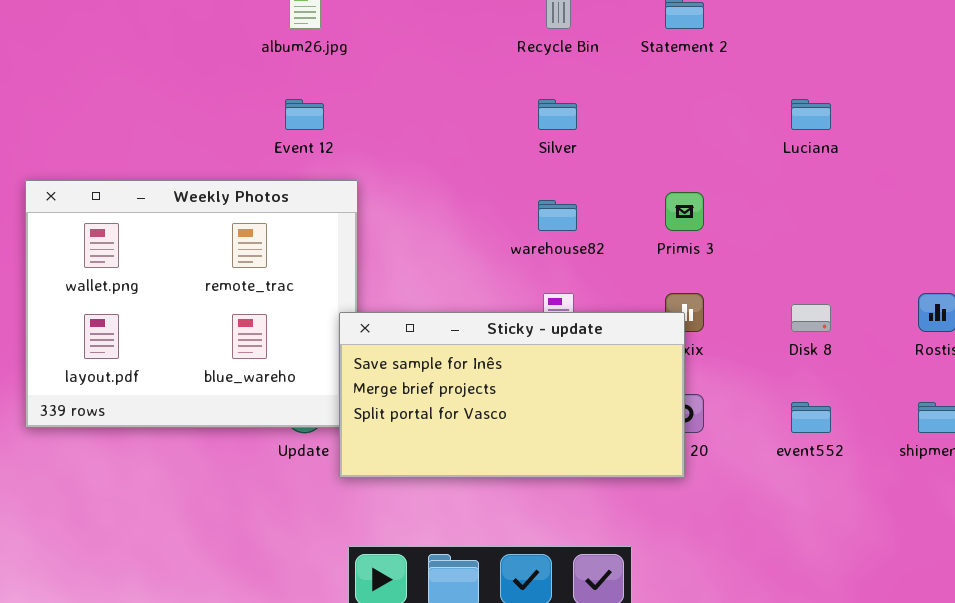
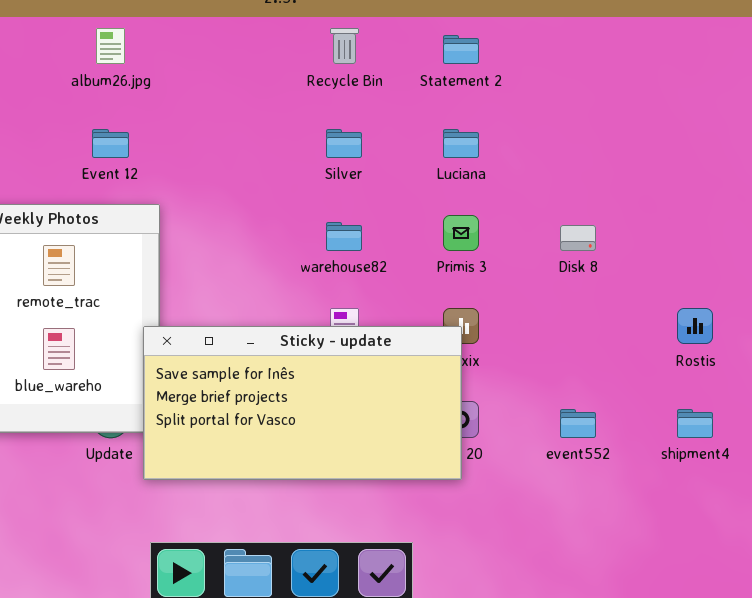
Luciana: [791,99,831,130] -> [443,129,479,158], moved
Disk 8: [791,304,831,332] -> [560,225,596,251], moved

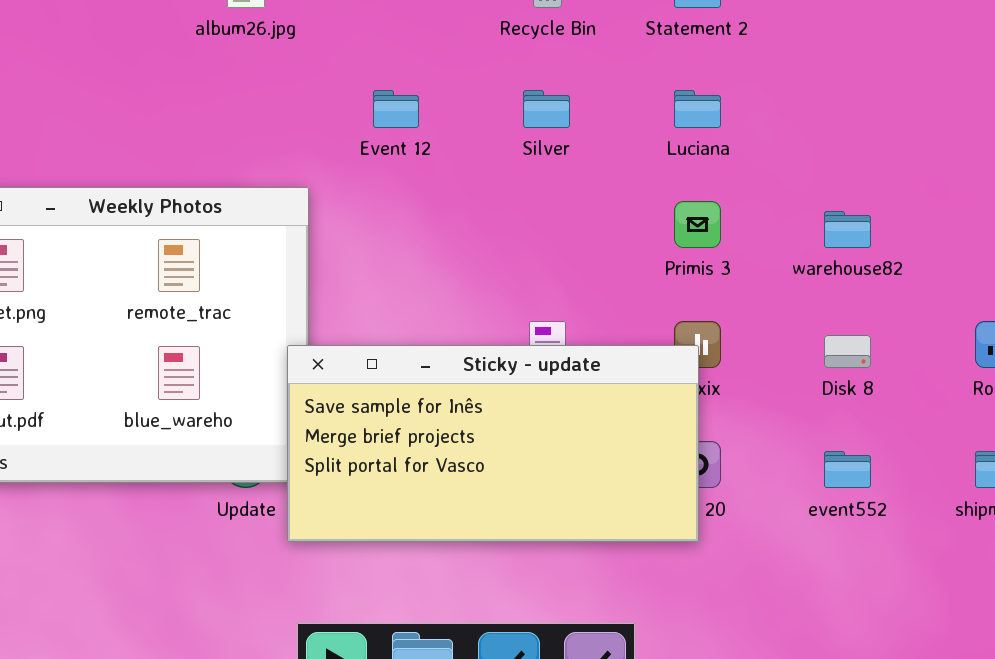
Event 12: [92,129,129,158] -> [373,90,419,128], moved
warehouse82: [326,222,362,251] -> [824,211,871,248], moved
Disk 8: [560,225,596,251] -> [824,335,871,368], moved

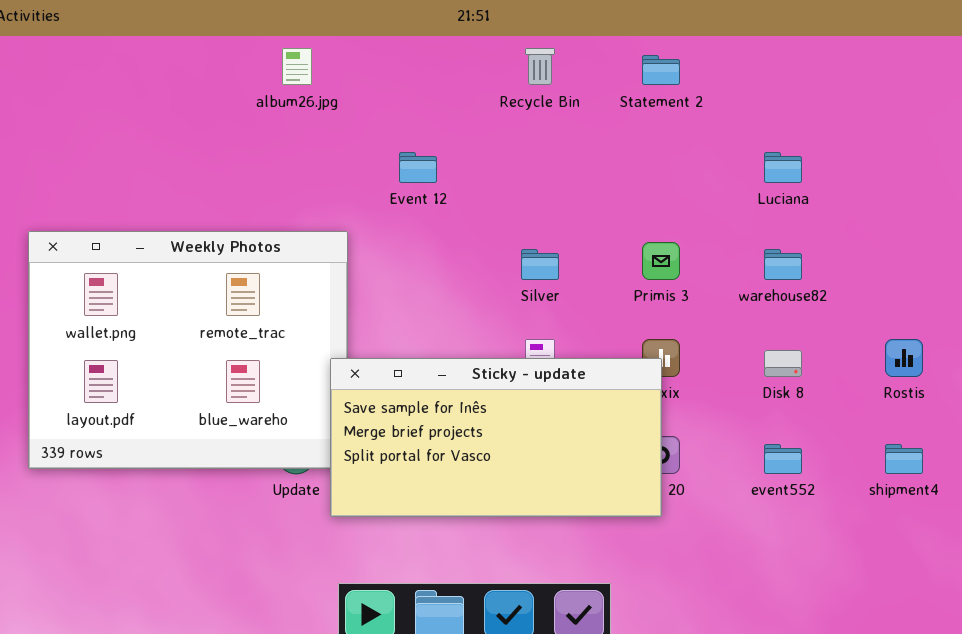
Silver: [523,90,570,128] -> [521,249,559,280], moved
Luciana: [674,90,721,128] -> [764,152,802,183], moved

